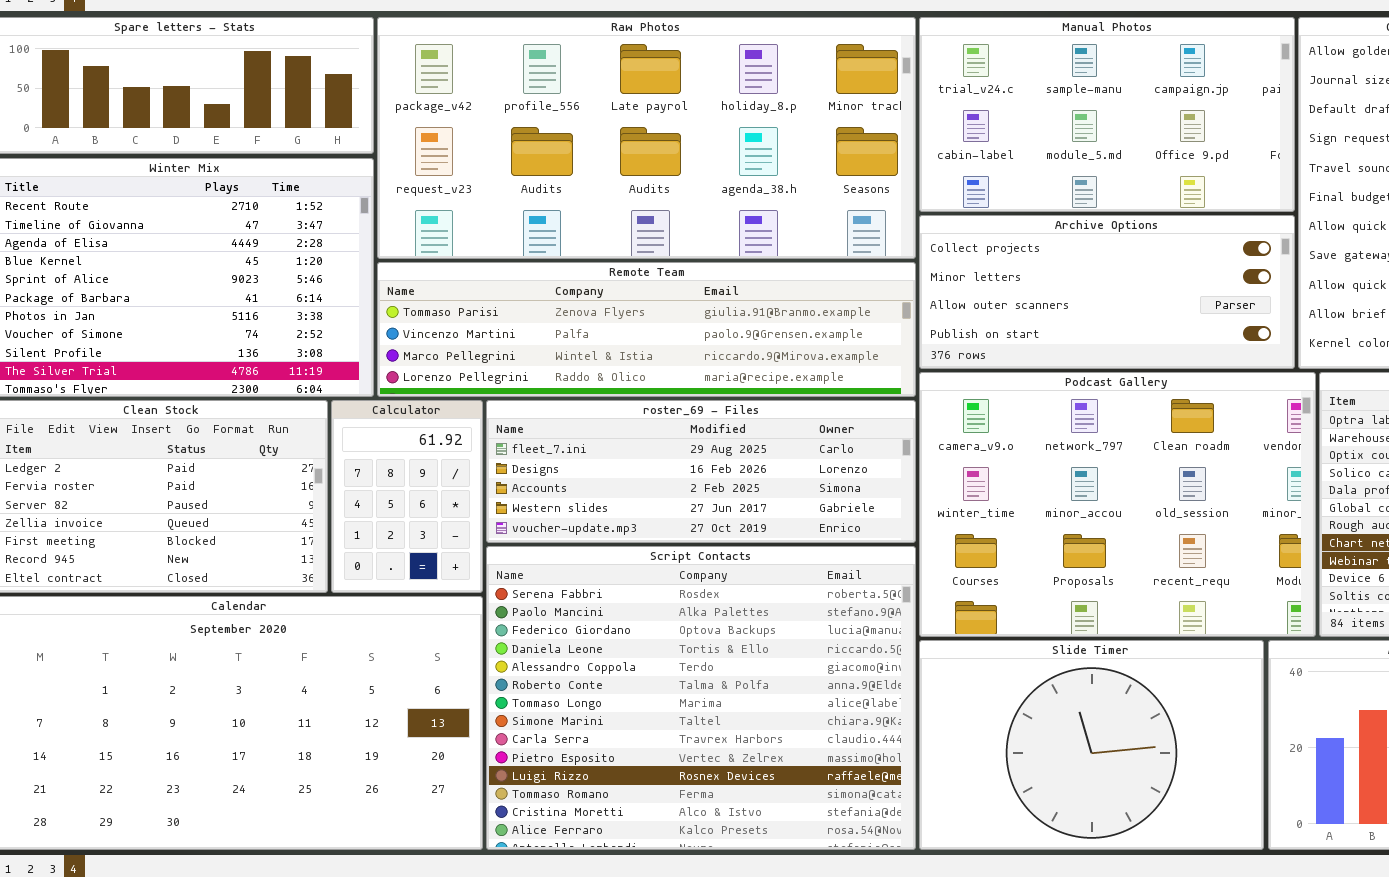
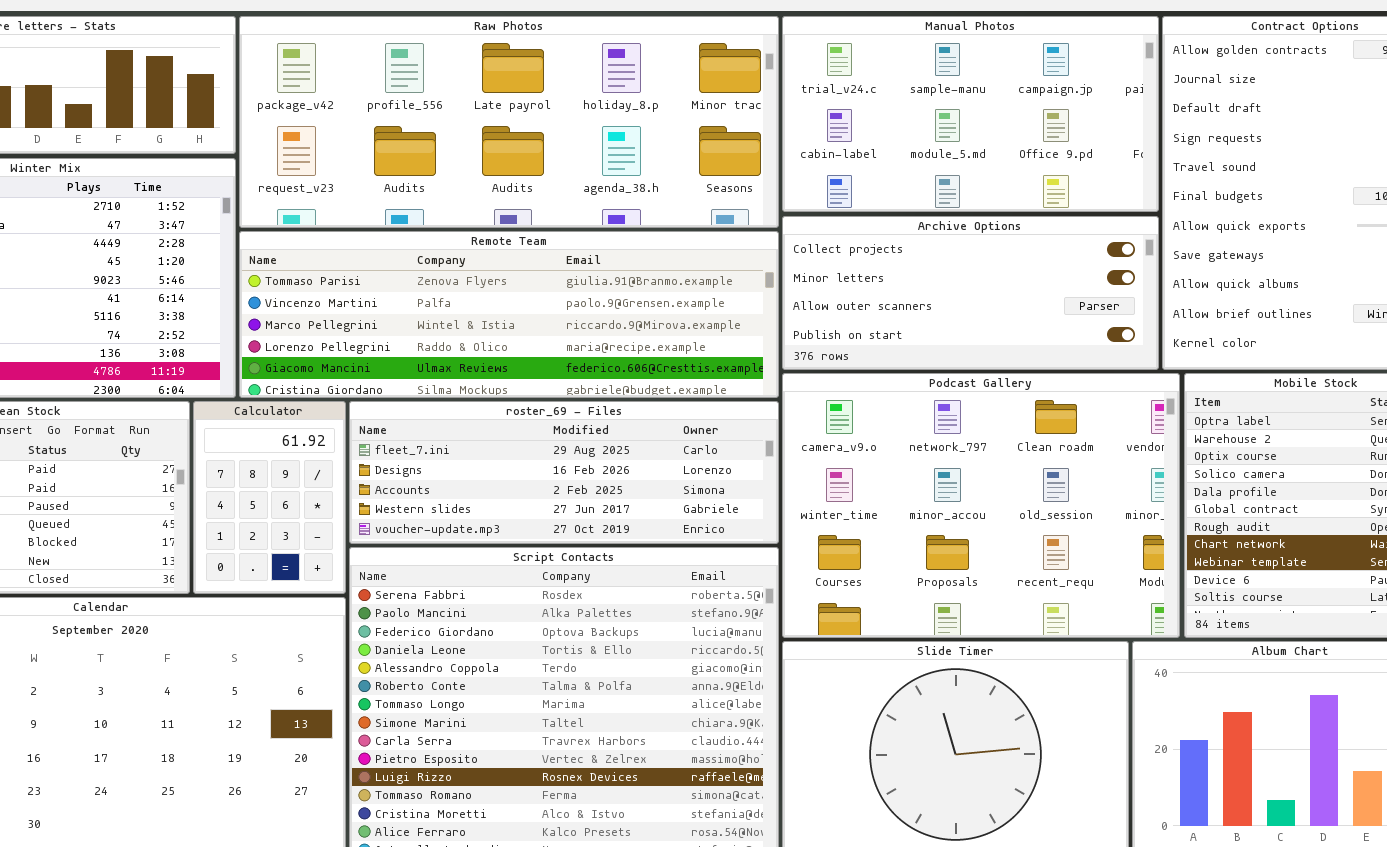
Raw Photos: [377,17,916,259] -> [239,16,779,228], resized
Remote Team: [377,262,916,397] -> [239,231,779,398], resized

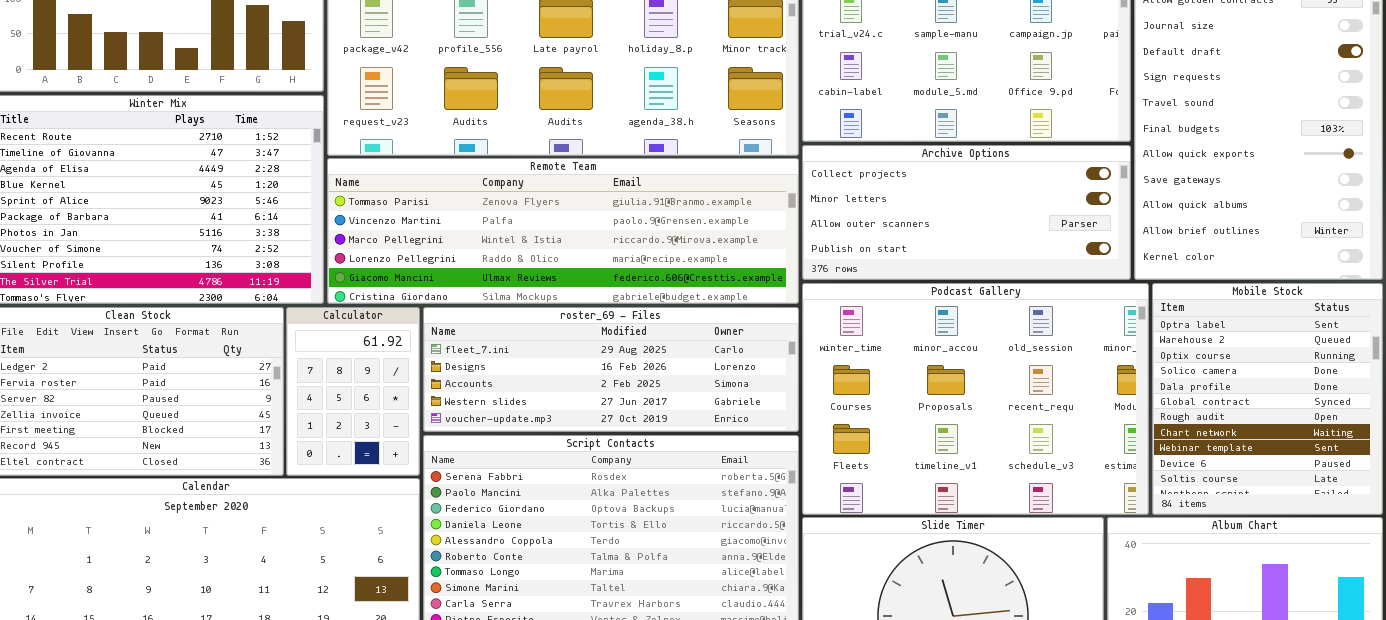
Podcast Gallery: [782,373,1180,638] -> [802,283,1149,515], scrolled down 1 row

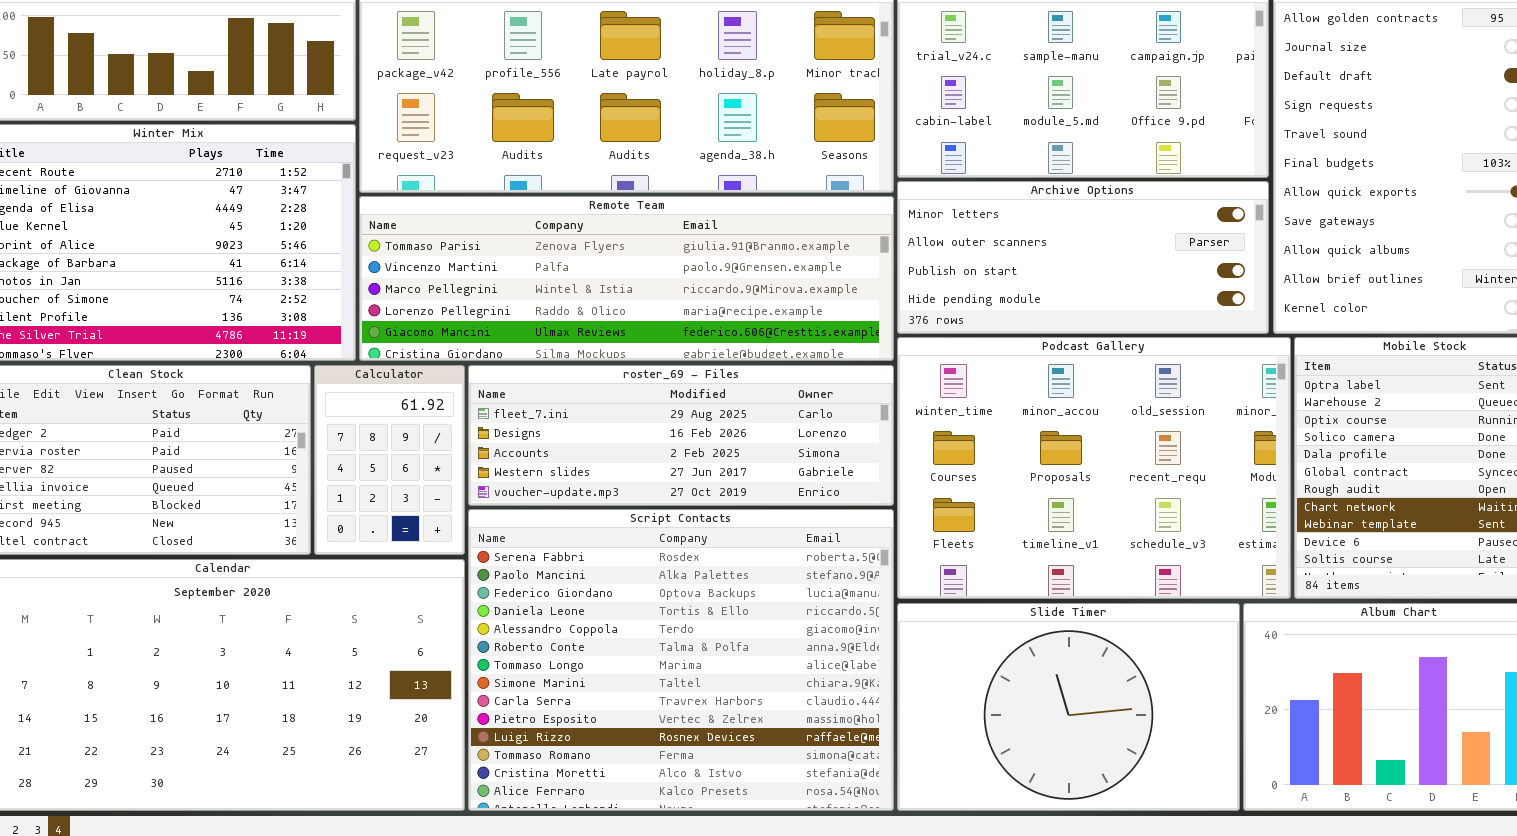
Archive Options: [802,145,1131,280] -> [897,181,1269,334], scrolled down 1 row

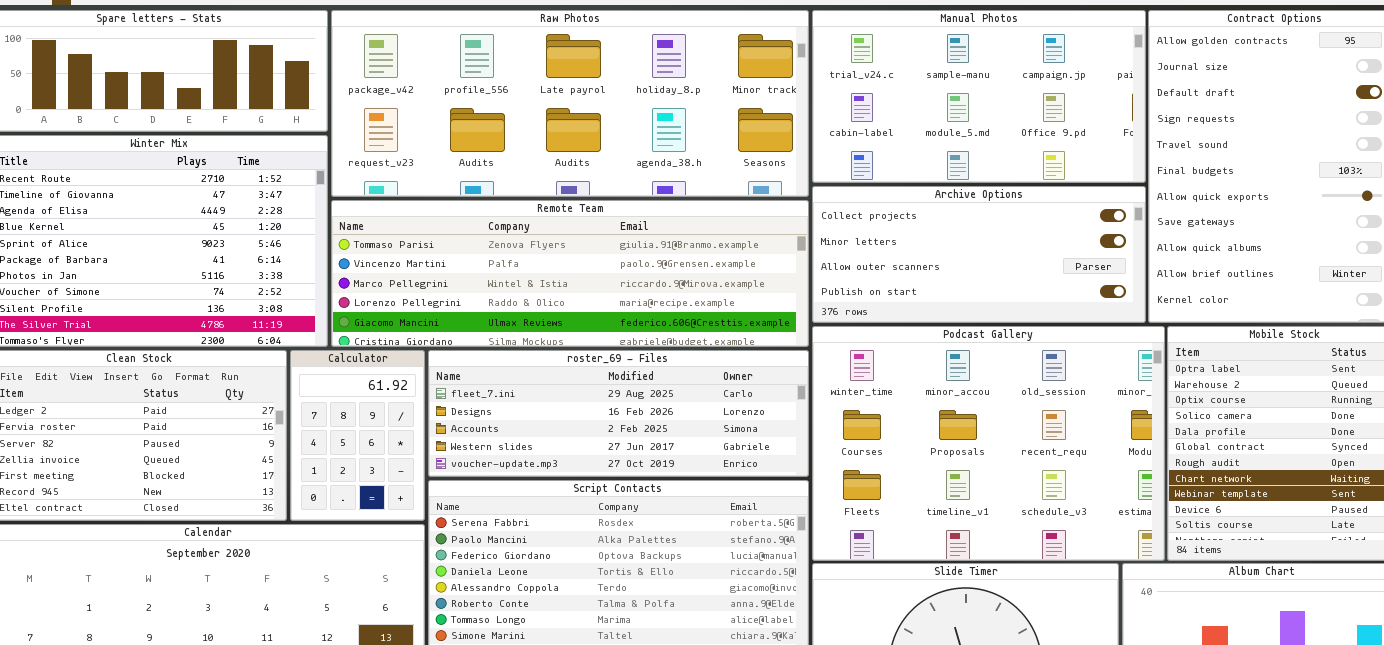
Archive Options: [897,181,1269,334] -> [812,186,1146,323], scrolled up 1 row

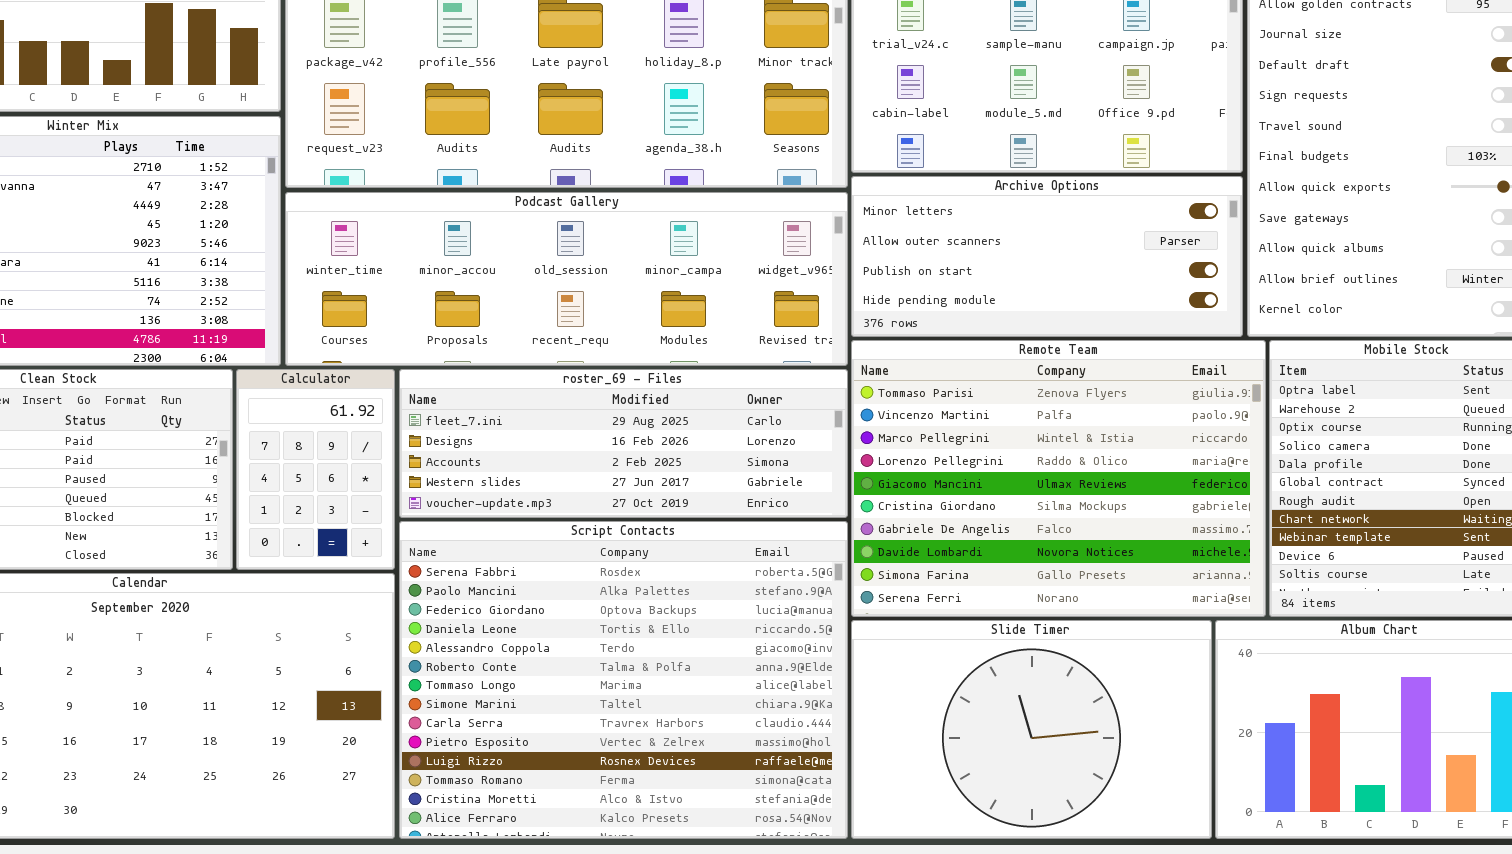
Archive Options: [812,186,1146,323] -> [851,176,1243,337], scrolled down 1 row
Remote Team: [331,200,809,347] -> [851,340,1266,617], moved, resized
Podcast Gallery: [812,326,1165,561] -> [285,192,848,366], moved, resized

